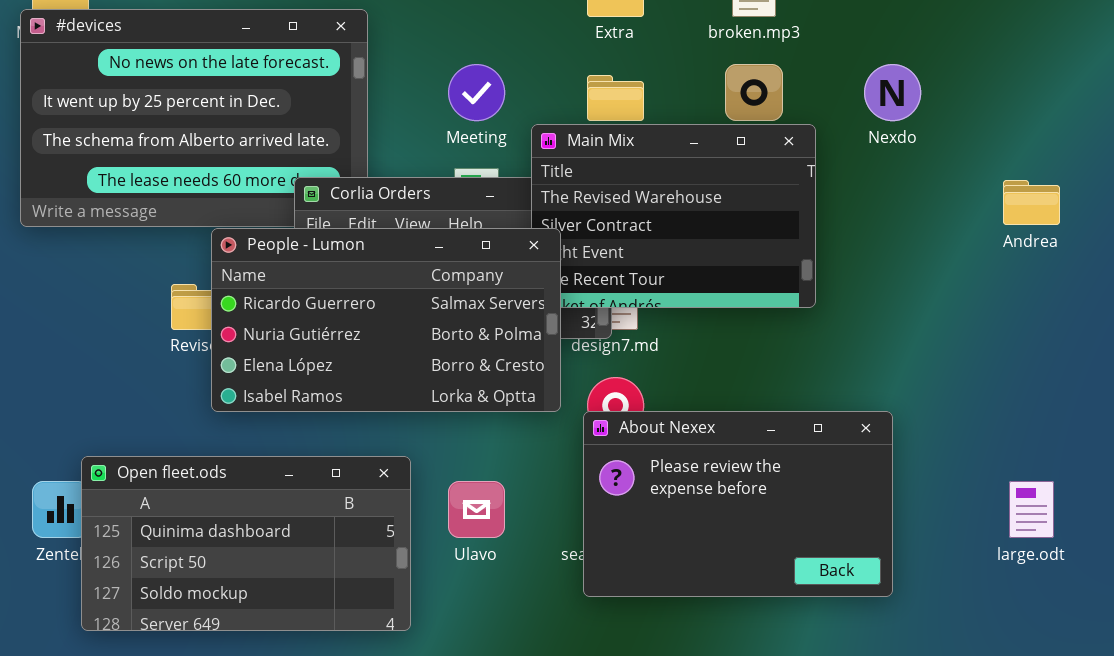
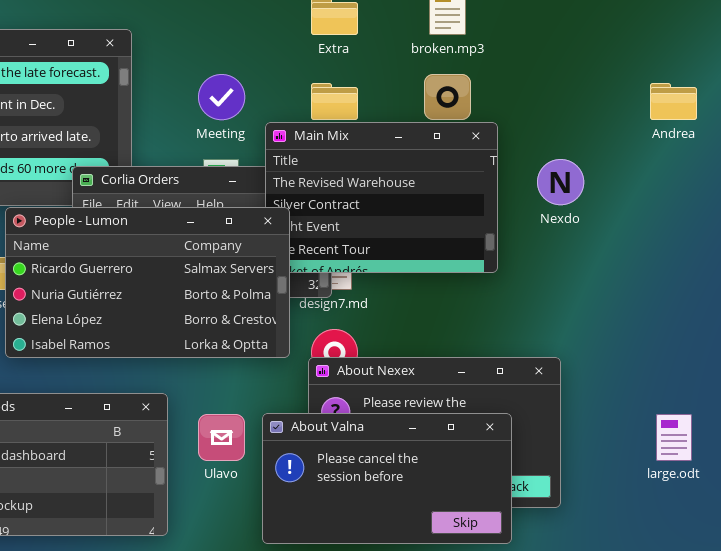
Nexdo: [864,64,921,121] -> [537,159,584,205], moved
Andrea: [1003,180,1060,225] -> [650,83,697,120], moved
About Valna: none -> [262,413,512,544], opened

